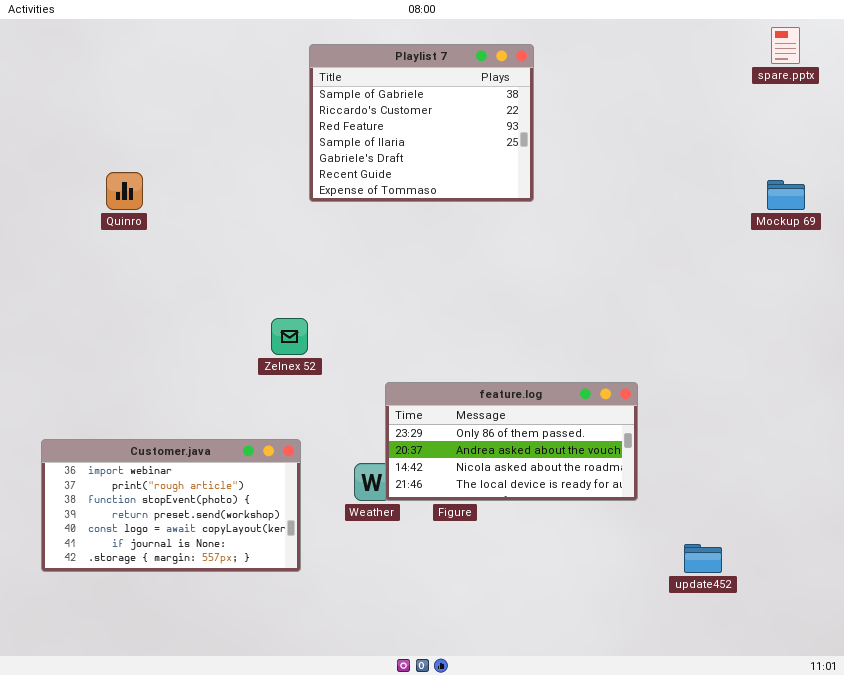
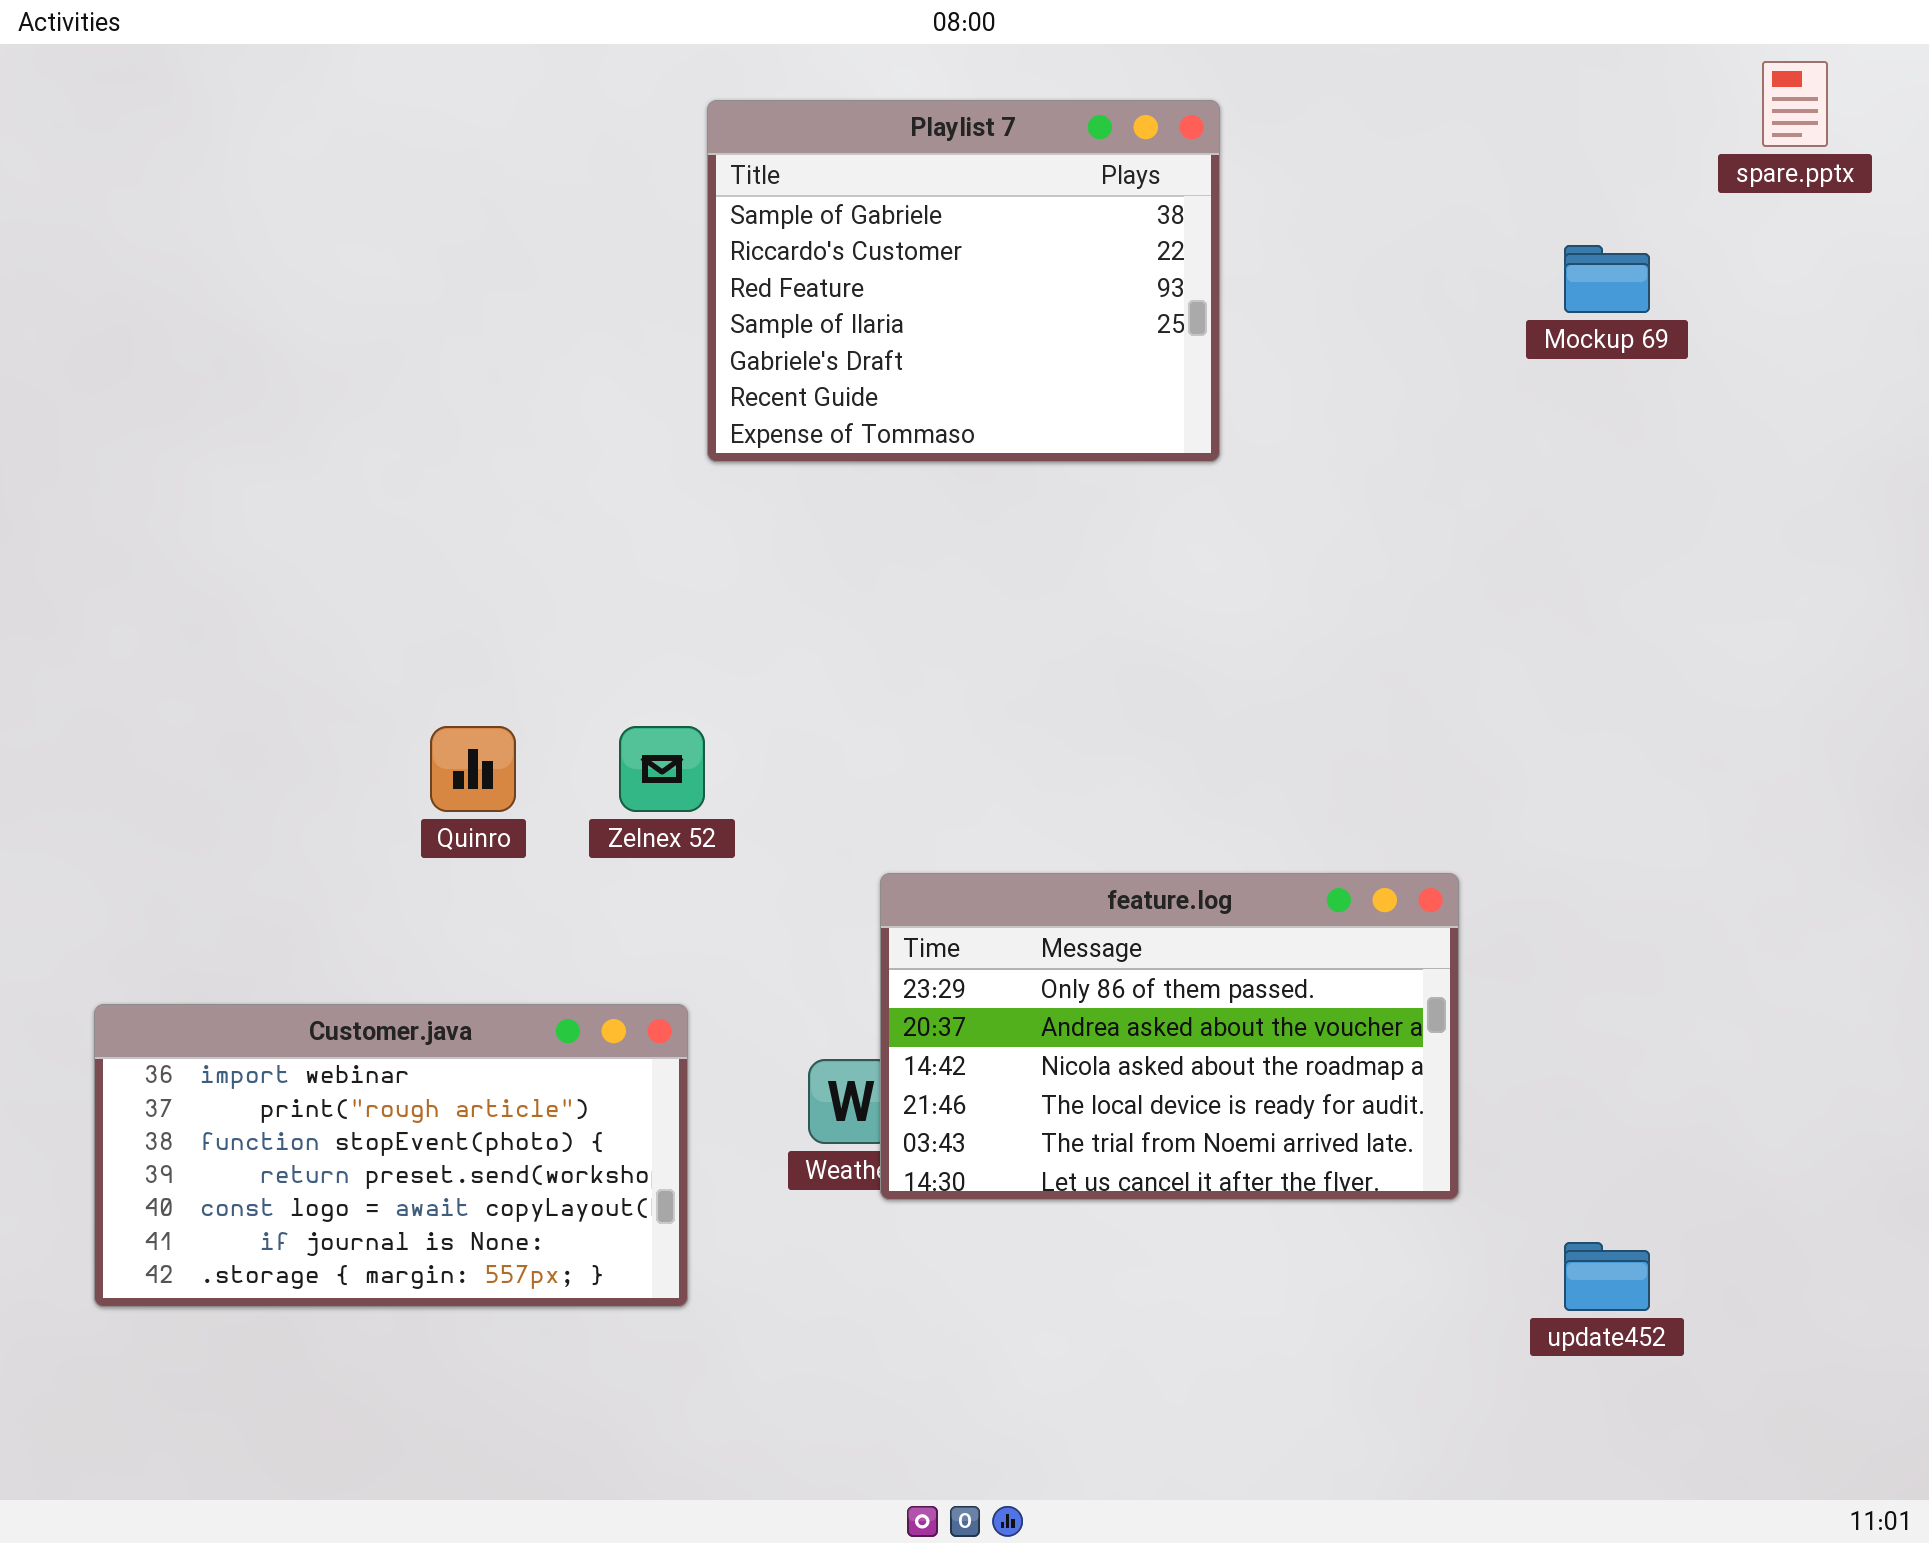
Quinro: [106,172,143,210] -> [430,726,516,812], moved
Mockup 69: [767,180,805,210] -> [1564,245,1650,313], moved
feature.log: [385,382,638,501] -> [880,873,1459,1200], resized

